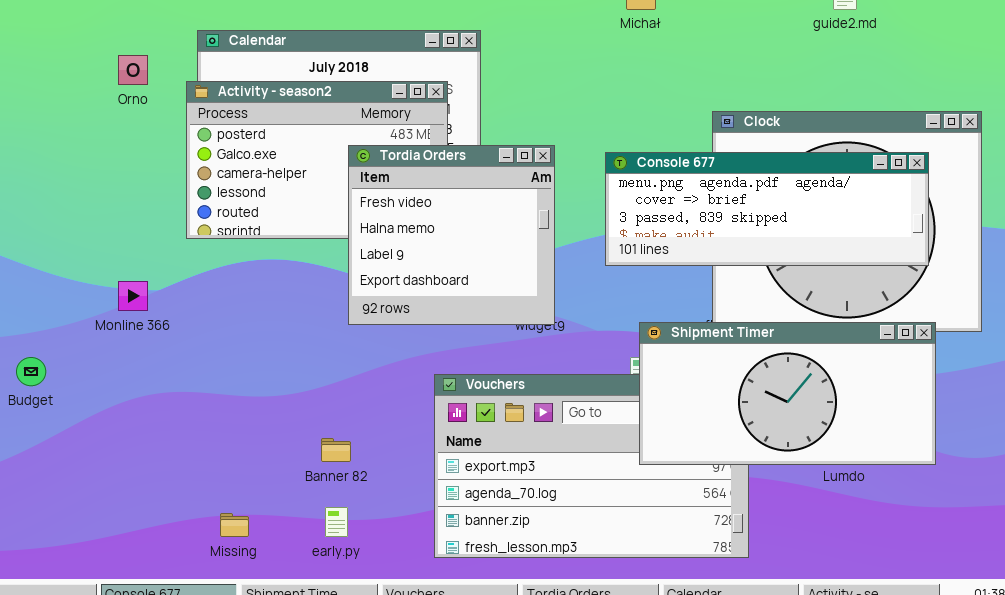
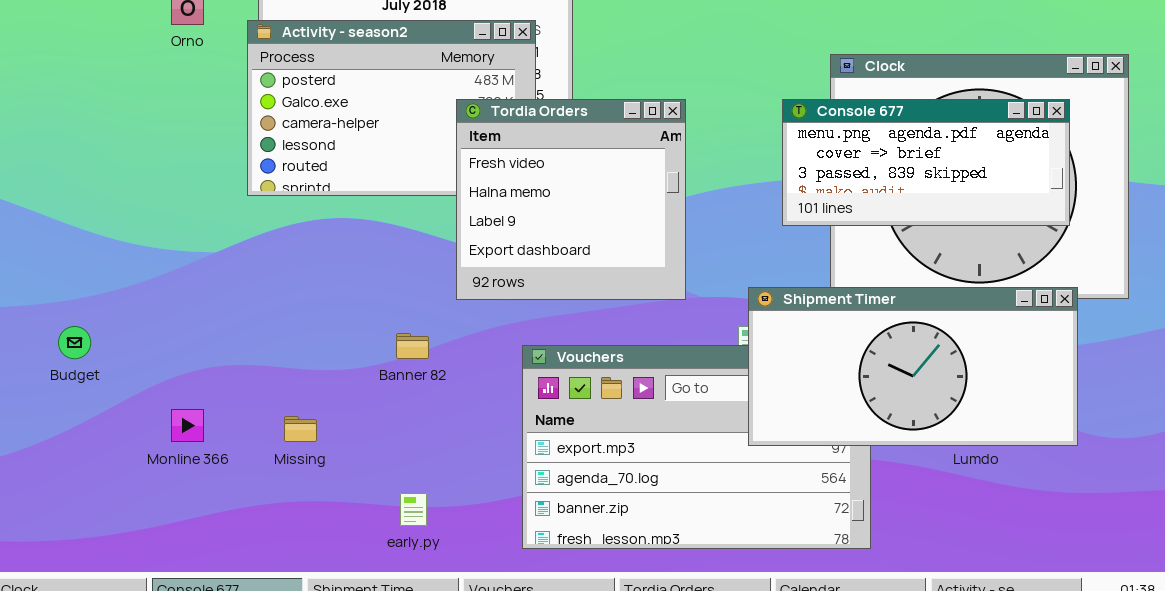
Tordia Orders: [348,145,555,325] -> [456,99,686,300], moved
Console 677: [605,152,929,266] -> [782,99,1070,226], resized
Monline 366: [118,281,148,311] -> [171,409,204,442], moved
Banner 82: [321,438,351,462] -> [396,333,429,359], moved
Missing: [220,513,249,537] -> [284,416,317,442], moved

